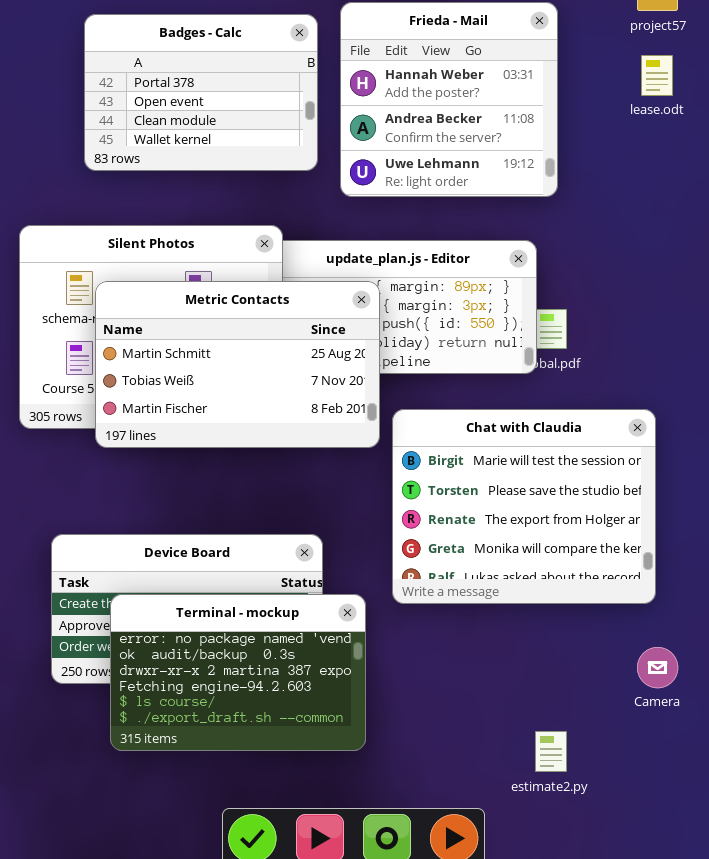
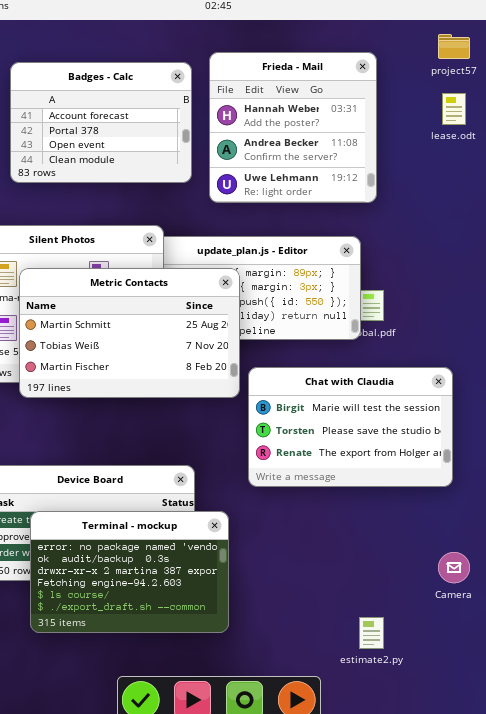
Badges - Calc: [84,14,318,171] -> [10,62,192,183], scrolled up 1 row
Chat with Claudia: [392,409,656,604] -> [248,367,453,487], resized

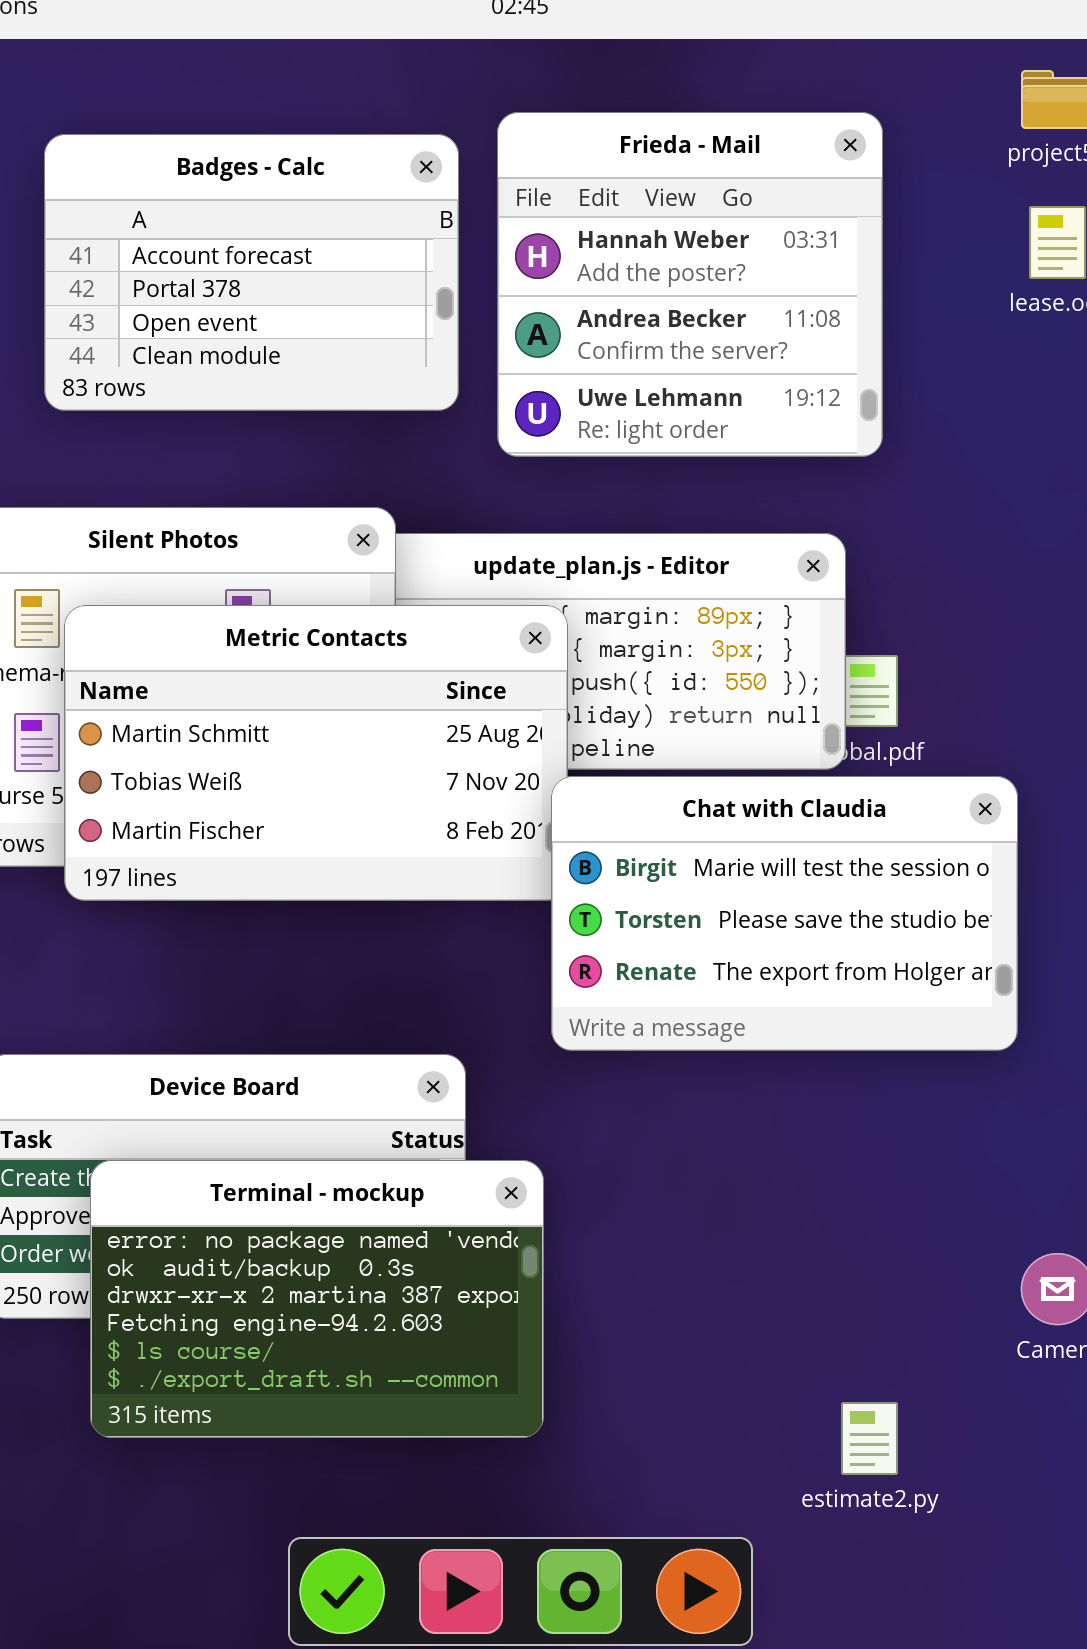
Chat with Claudia: [248,367,453,487] -> [551,776,1018,1051], moved

